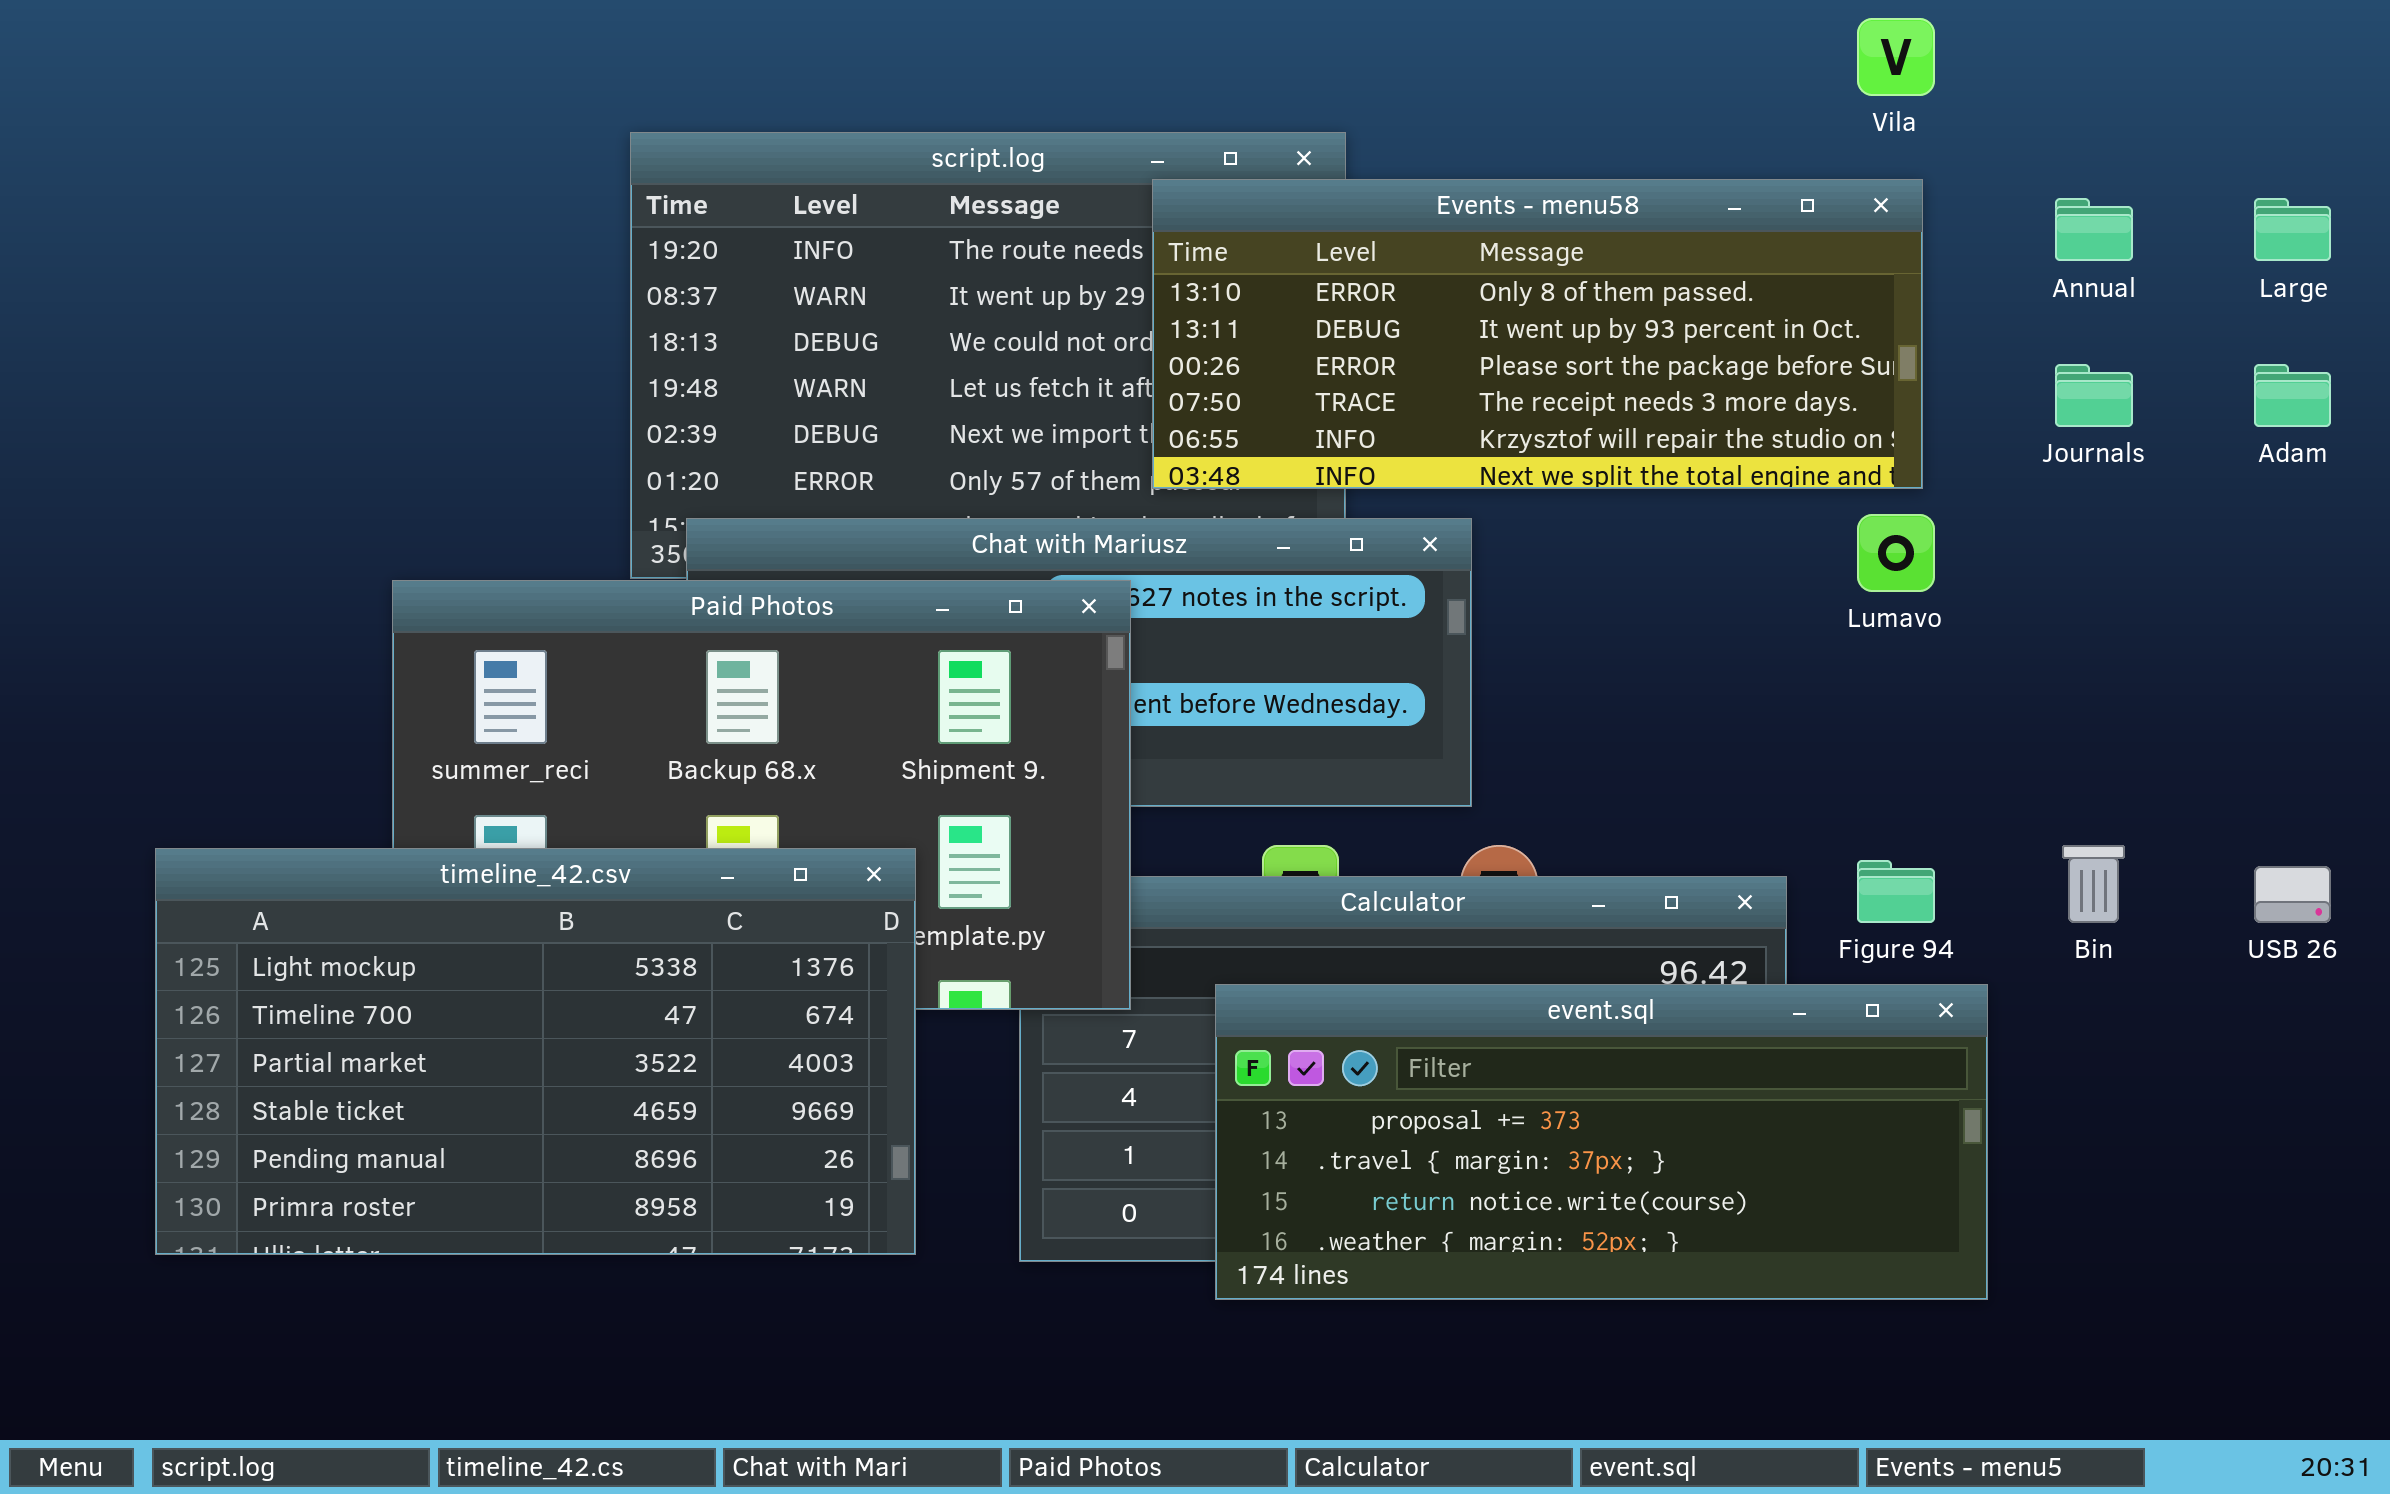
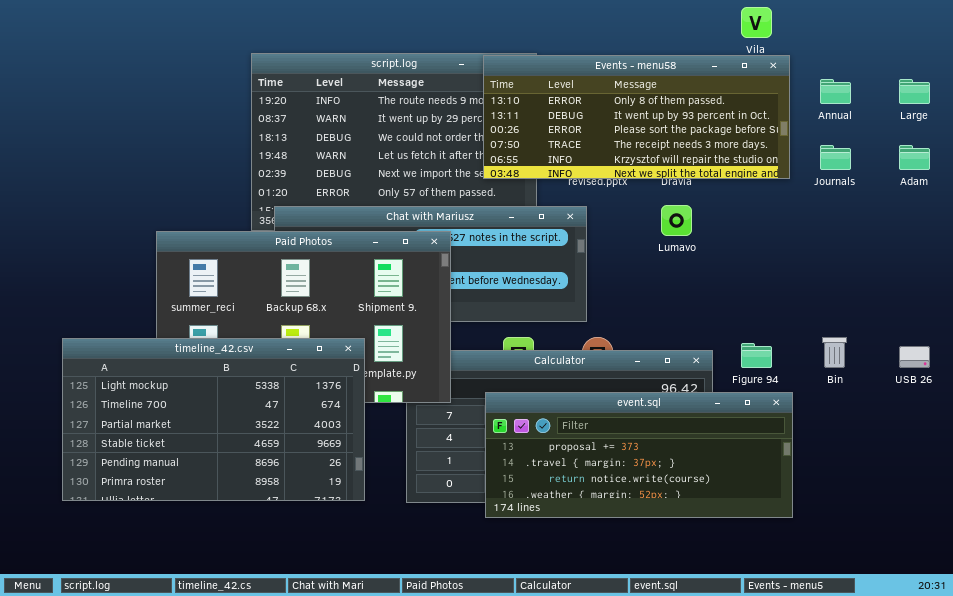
Events - menu58: [1152,179,1923,489] -> [483,55,790,179], moved
Lumavo: [1857,514,1935,592] -> [661,205,692,236], moved

